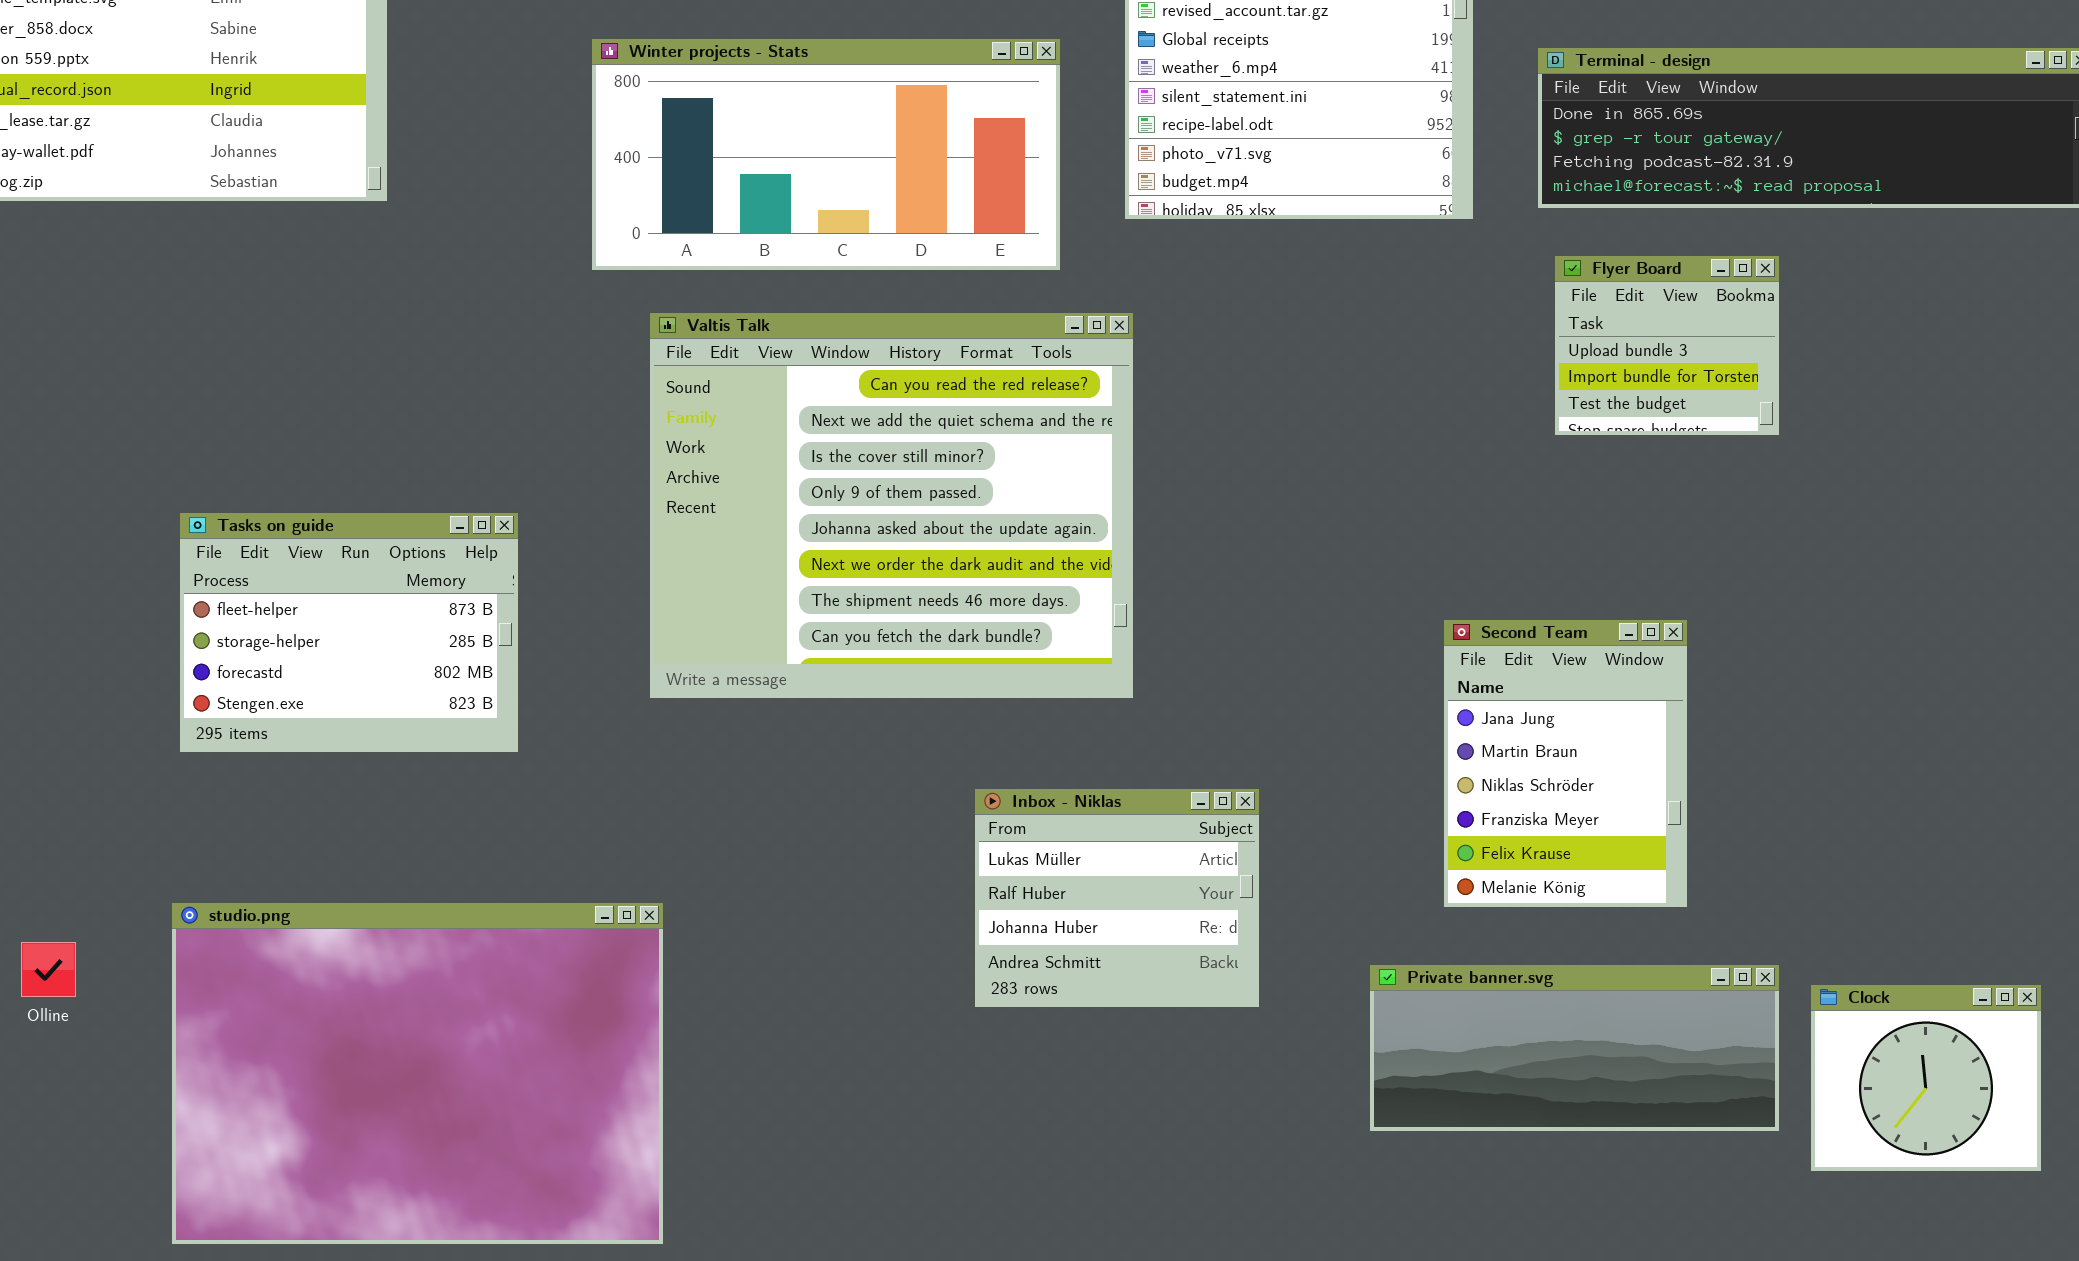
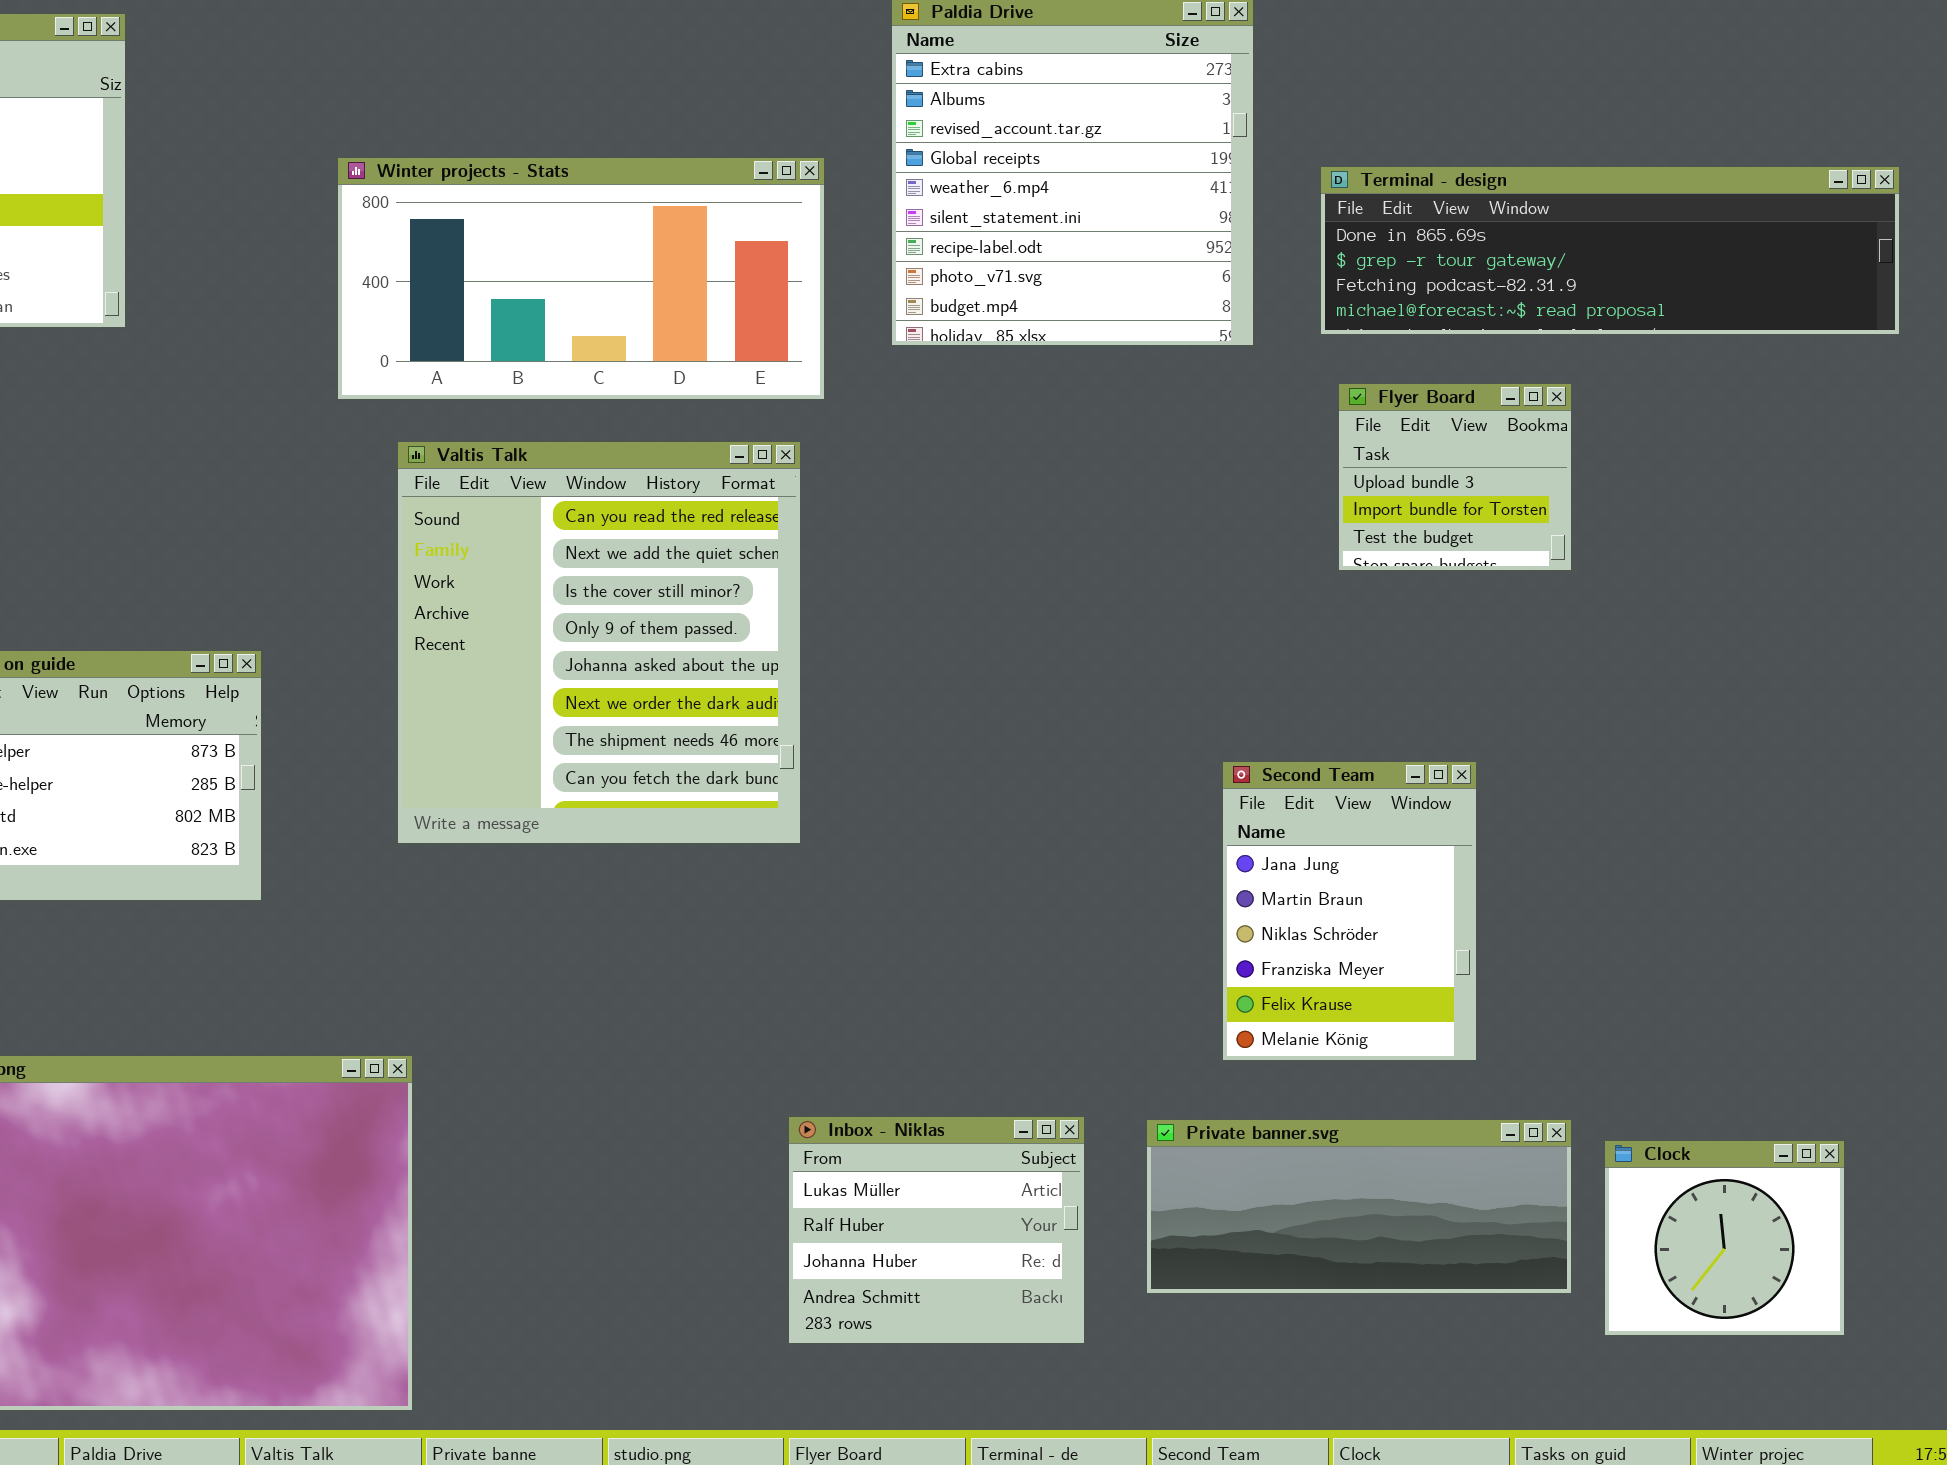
Valtis Talk: [649,312,1134,699] -> [397,441,801,844], resized
Inbox - Niklas: [974,788,1260,1008] -> [788,1116,1085,1344], moved

